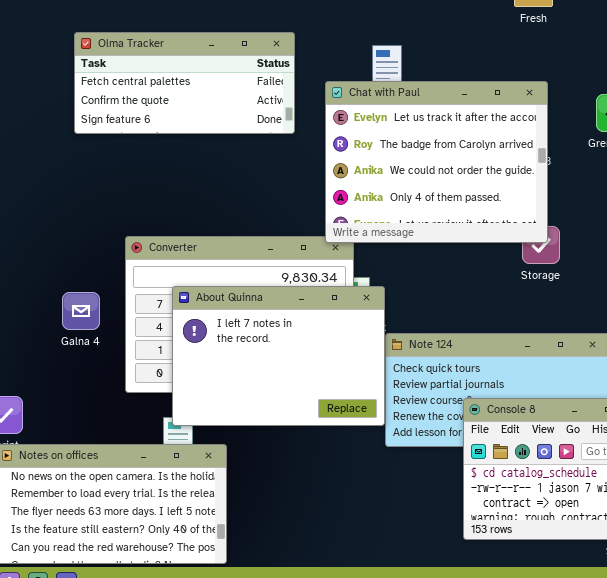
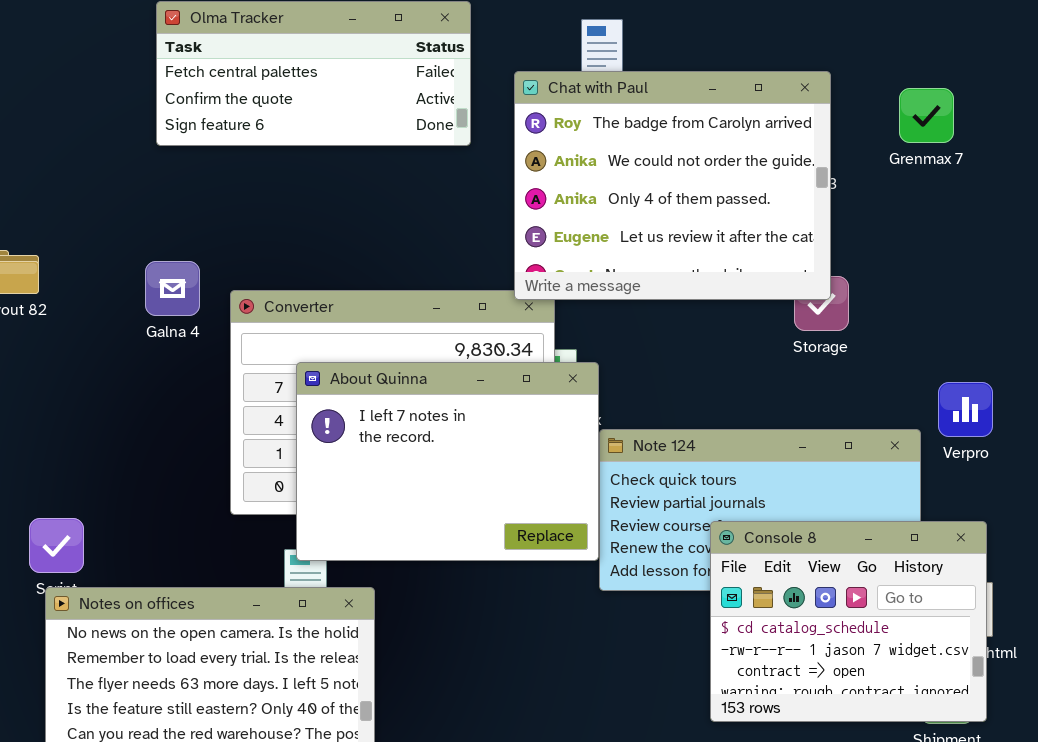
Chat with Paul: [325,81,548,243] -> [514,71,831,300], scrolled down 1 row
Galna 4: [62,292,100,330] -> [145,261,200,316], moved

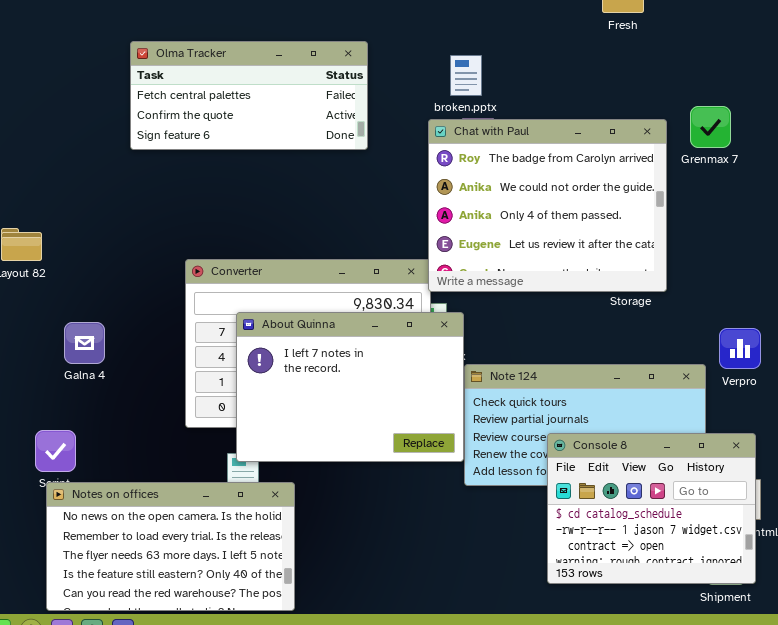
Chat with Paul: [514,71,831,300] -> [428,119,667,292], moved
Galna 4: [145,261,200,316] -> [64,322,105,364], moved

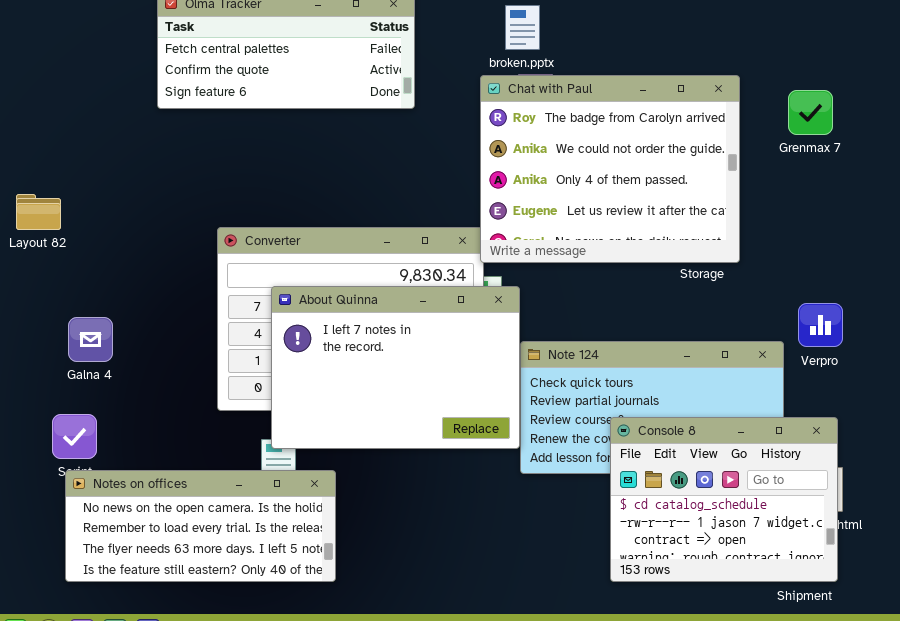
Grenmax 7: [690,106,731,148] -> [788,90,833,135], moved
Galna 4: [64,322,105,364] -> [68,317,113,362], moved
Notes on offices: [46,482,295,611] -> [65,470,336,582], resized

